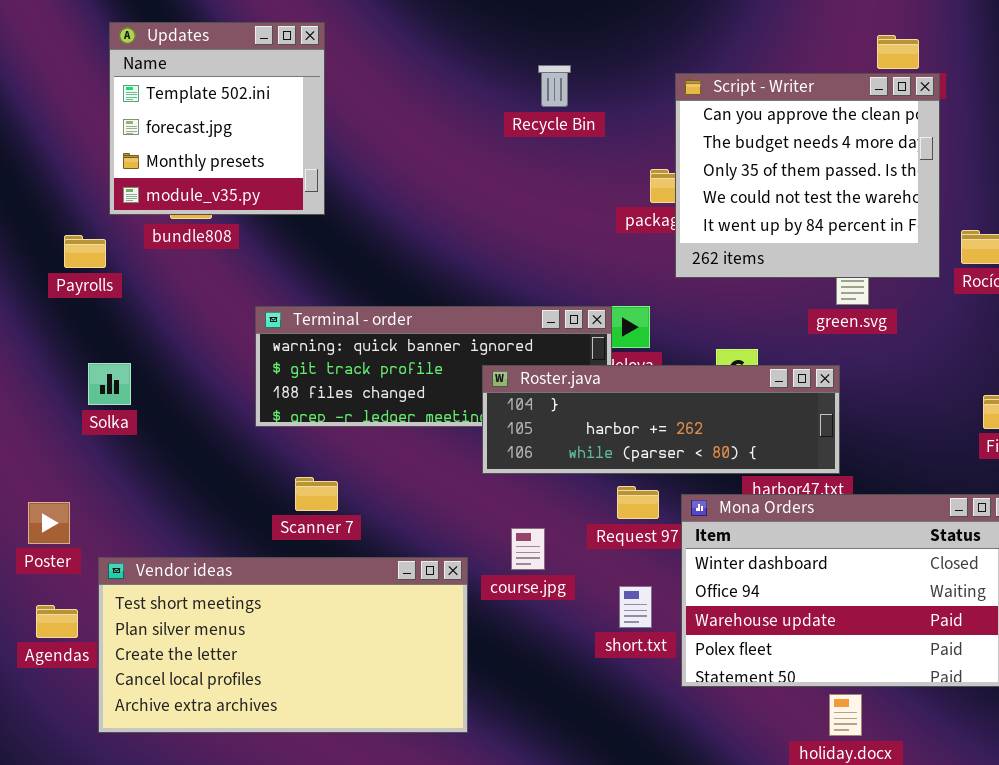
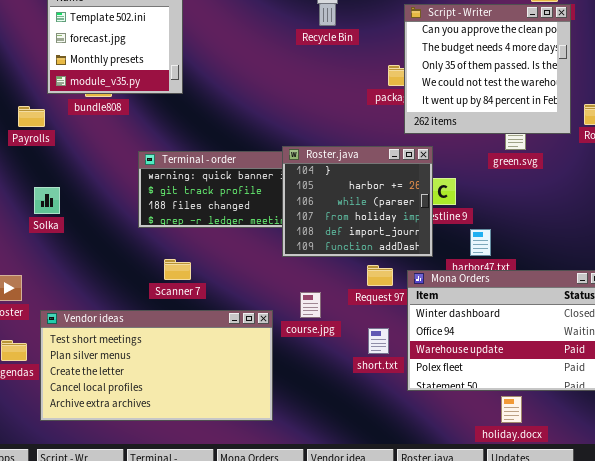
Roster.java: [482,365,840,474] -> [282,146,433,257], resized

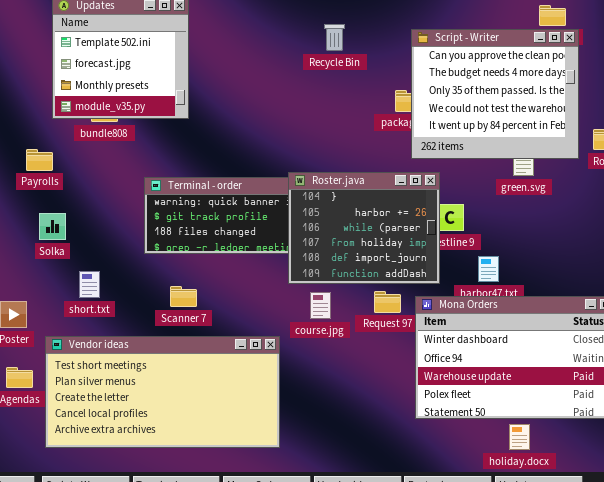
Payrolls: [18,106,45,127] -> [26,149,53,171], moved
course.jpg: [300,292,321,318] -> [310,292,331,319], moved
short.txt: [368,328,389,354] -> [79,271,100,298], moved

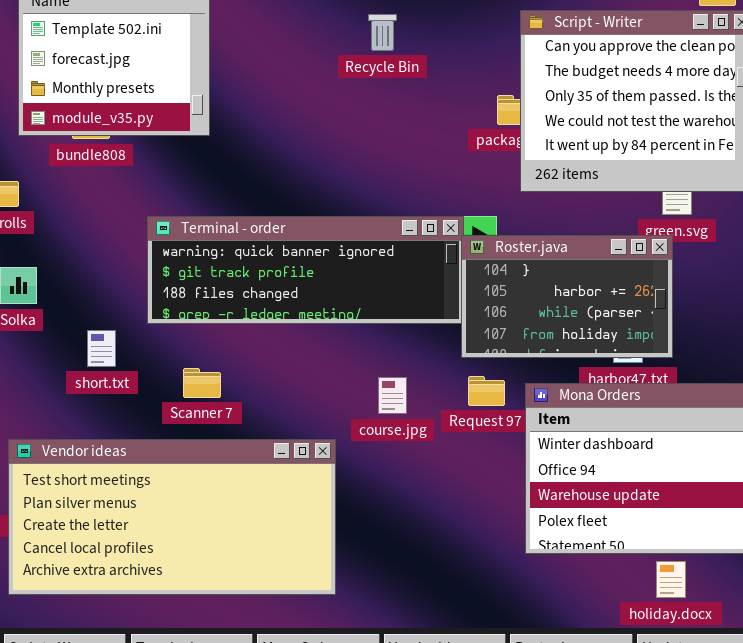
Recycle Bin: [324,24,345,51] -> [368,14,397,51], moved
Roster.java: [288,172,440,284] -> [461,235,673,358], moved, resized
short.txt: [79,271,100,298] -> [87,330,116,367], moved

